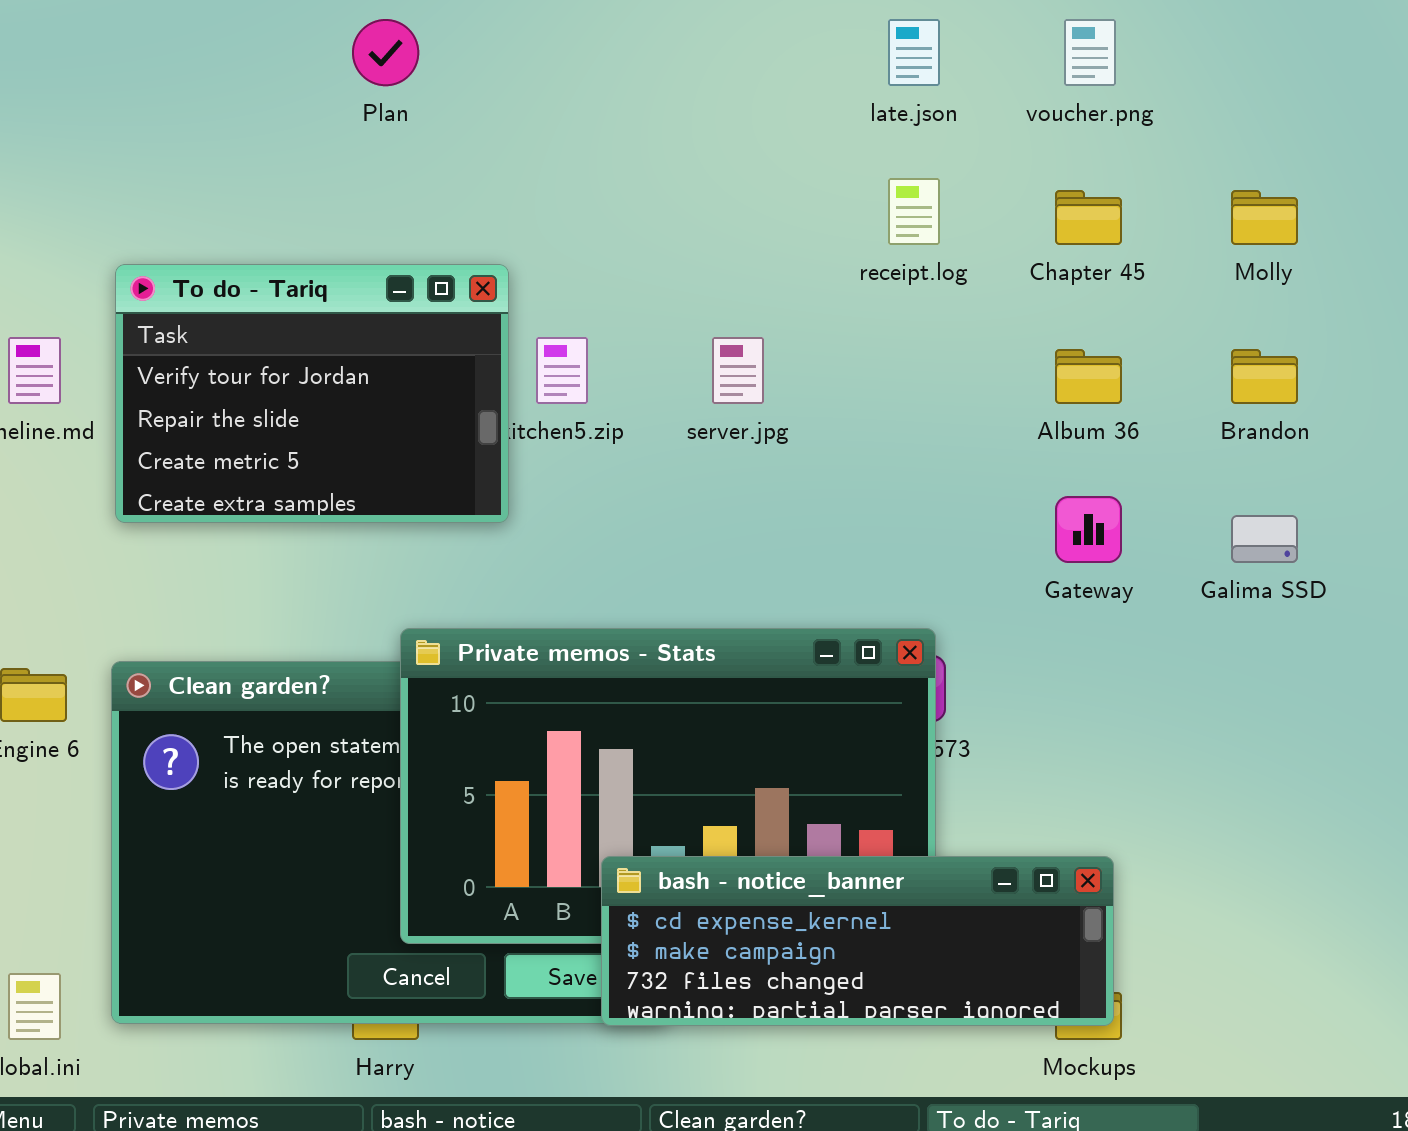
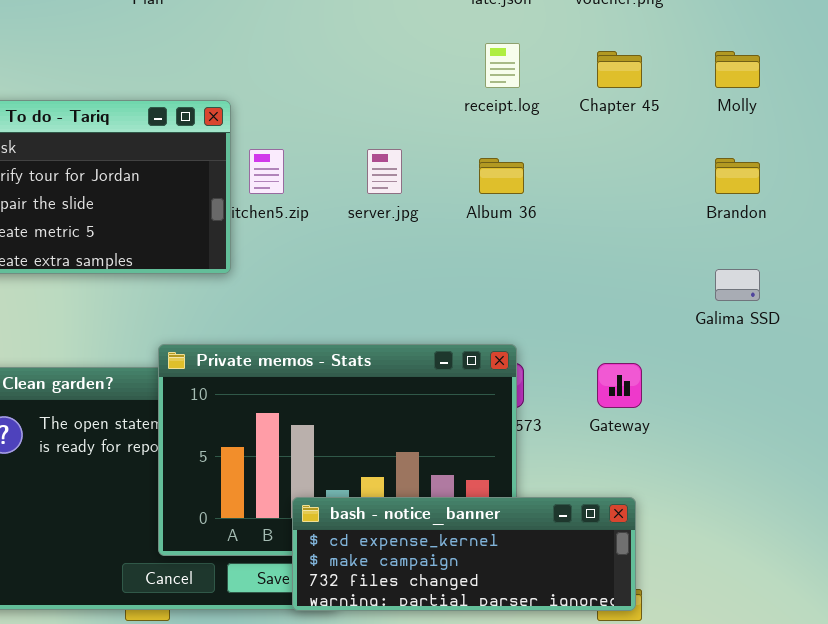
Album 36: [1055,349,1122,404] -> [479,158,524,194], moved
Gateway: [1055,496,1122,563] -> [597,363,642,408], moved

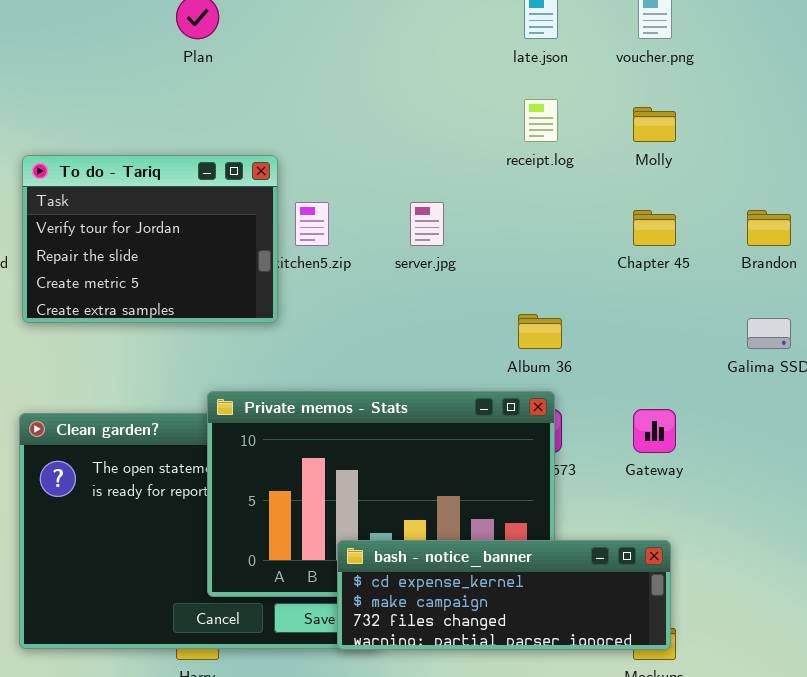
Chapter 45: [597,51,642,88] -> [633,210,676,246], moved
Molly: [715,51,760,88] -> [633,107,676,142], moved
Album 36: [479,158,524,194] -> [518,314,562,349], moved

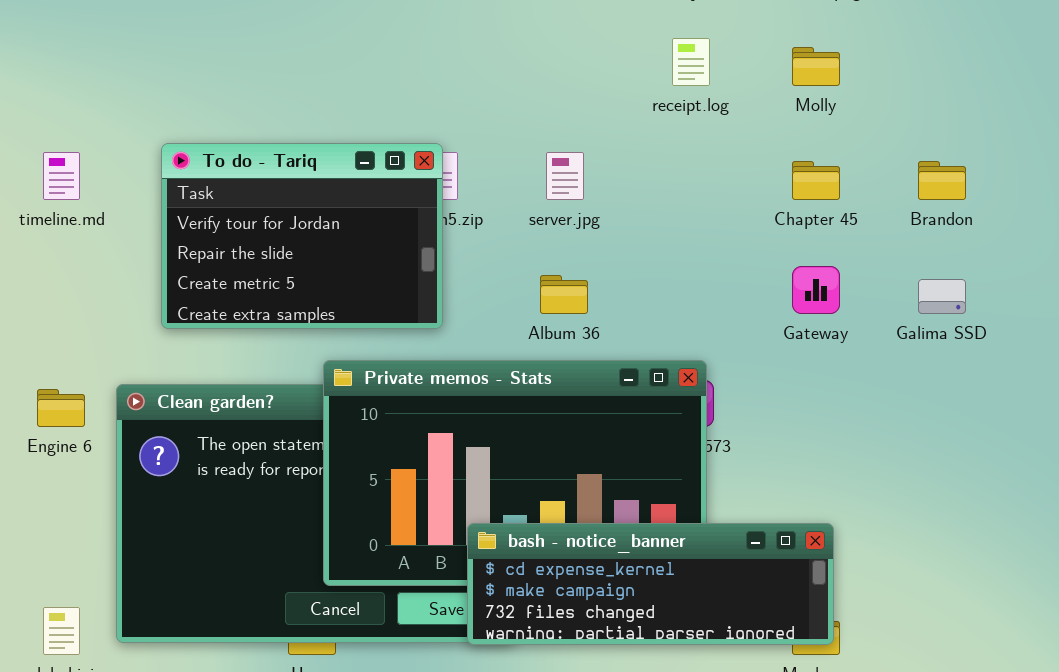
To do - Tariq: [22,155,278,323] -> [161,143,443,329], moved
Album 36: [518,314,562,349] -> [540,275,588,314], moved
Gateway: [633,409,676,453] -> [792,266,840,314], moved

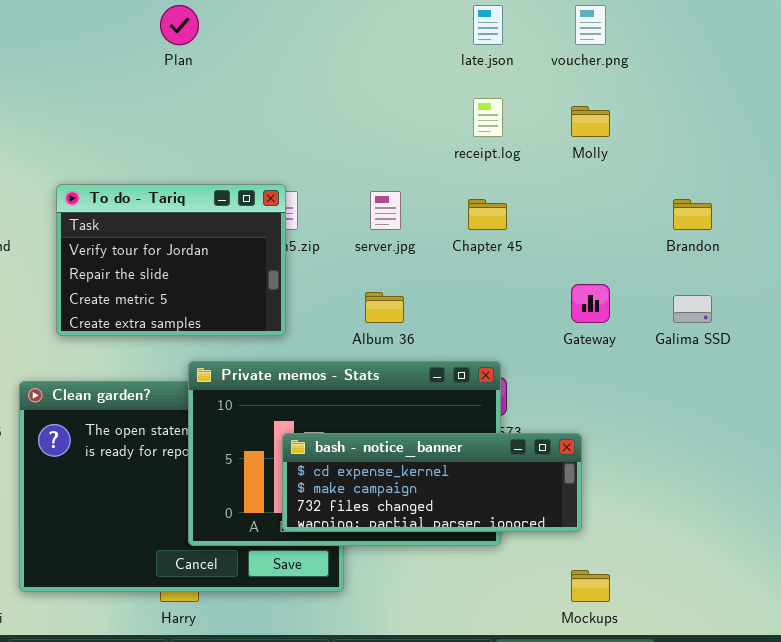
Chapter 45: [792,161,840,200] -> [468,199,507,230], moved
bash - notice_banner: [467,523,834,645] -> [282,433,582,532], moved

